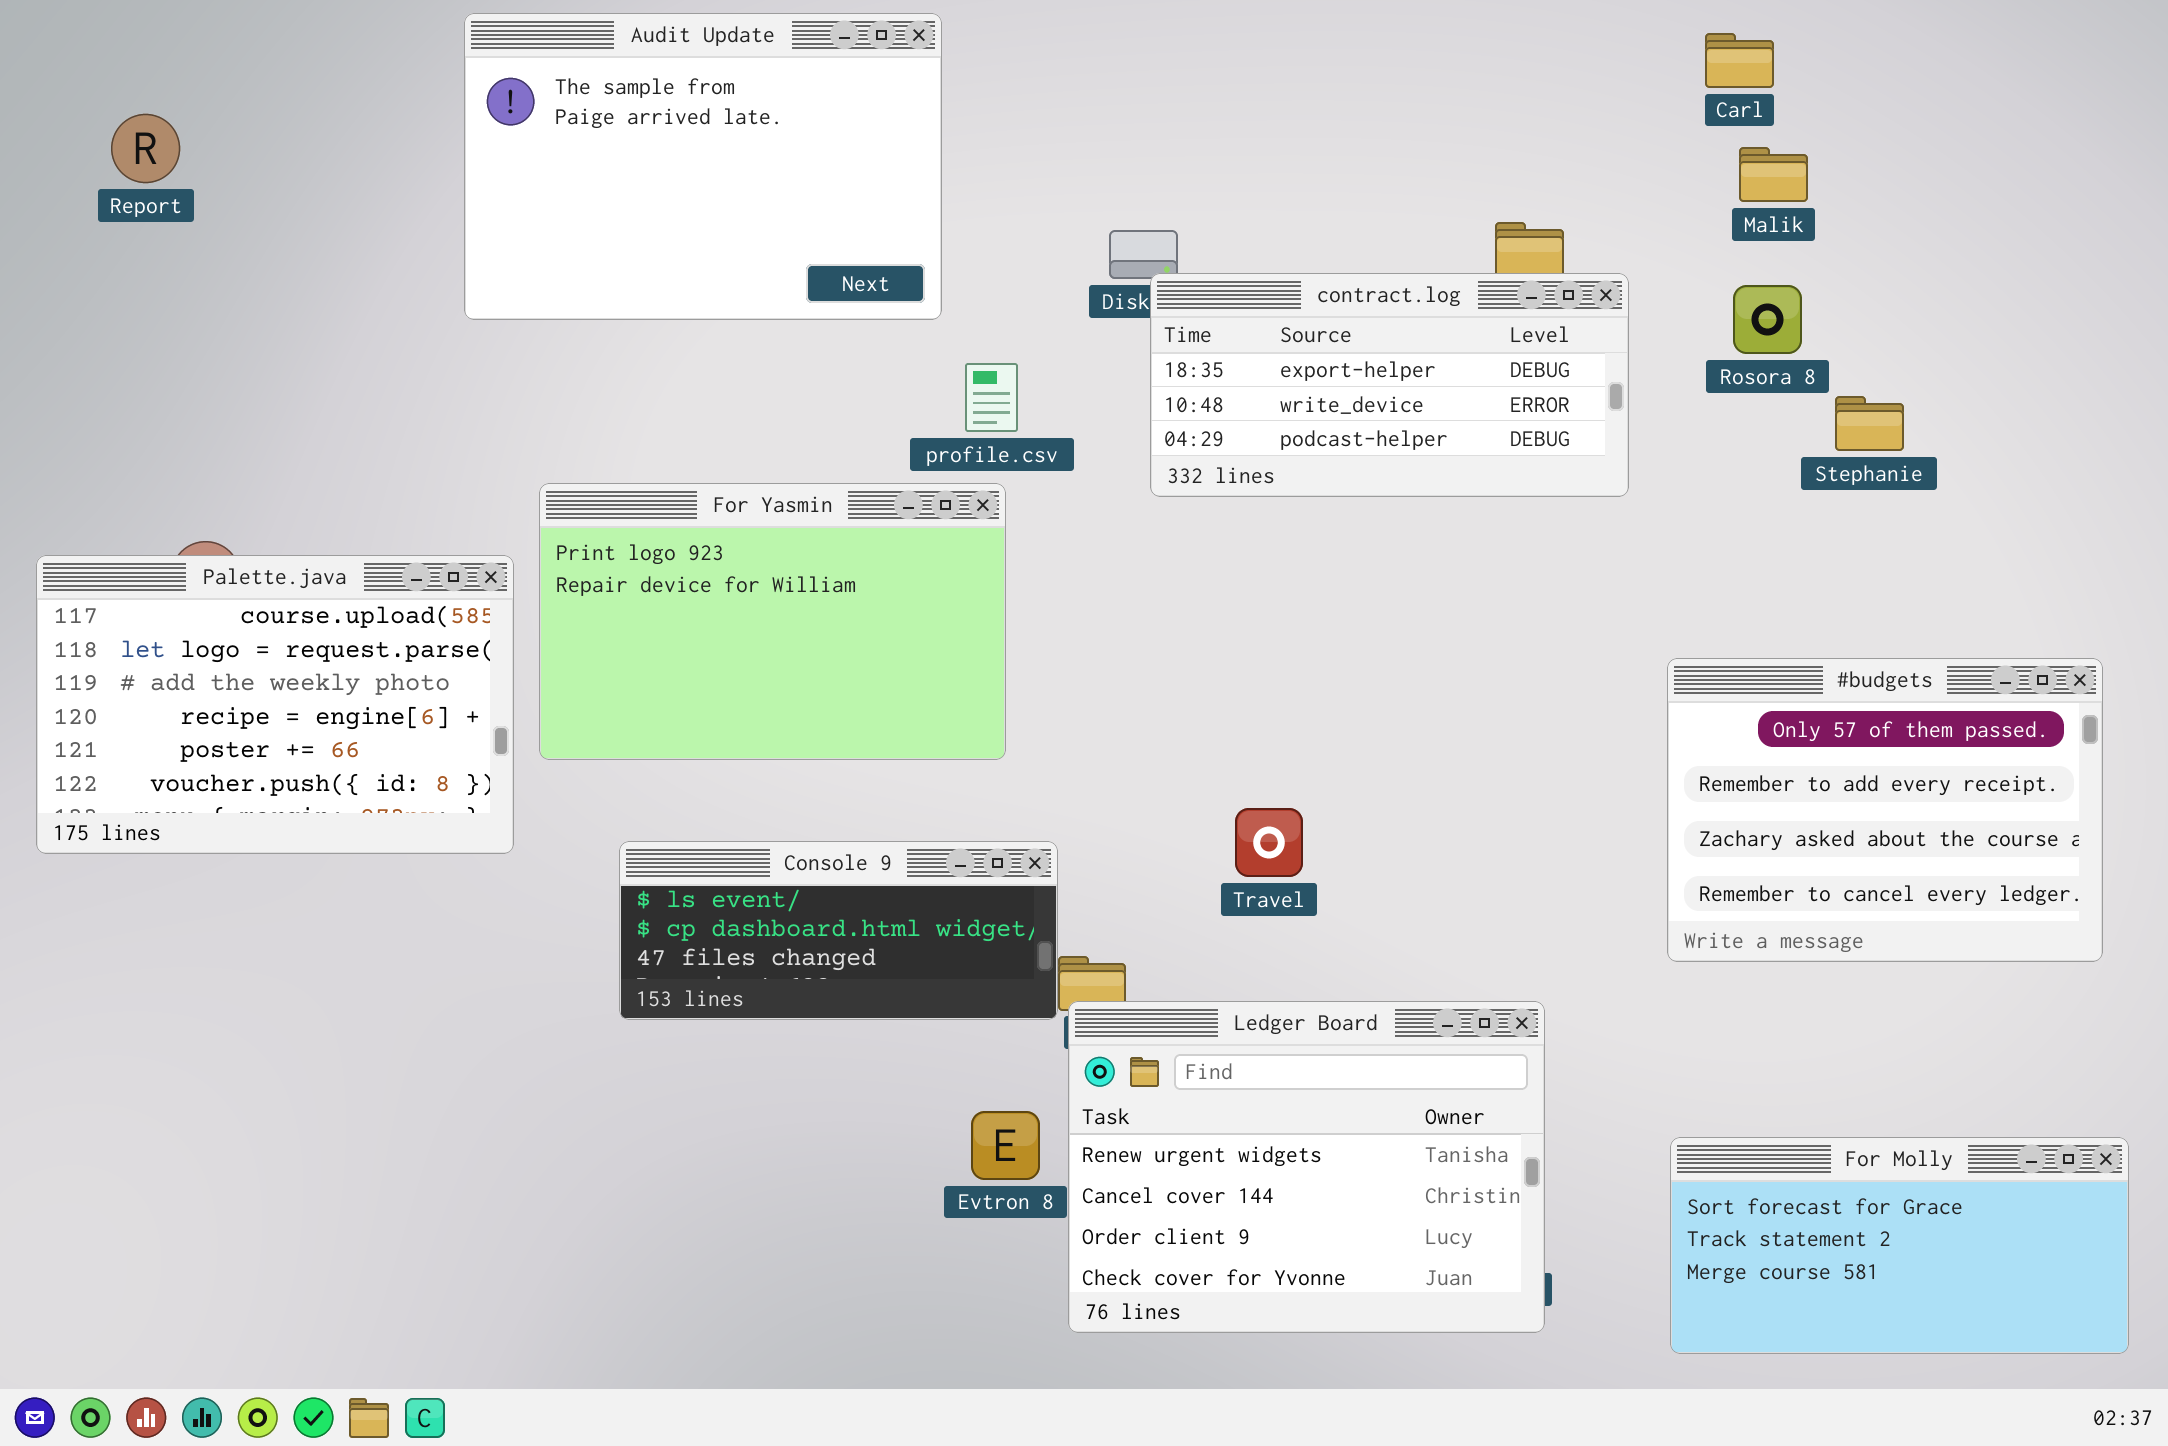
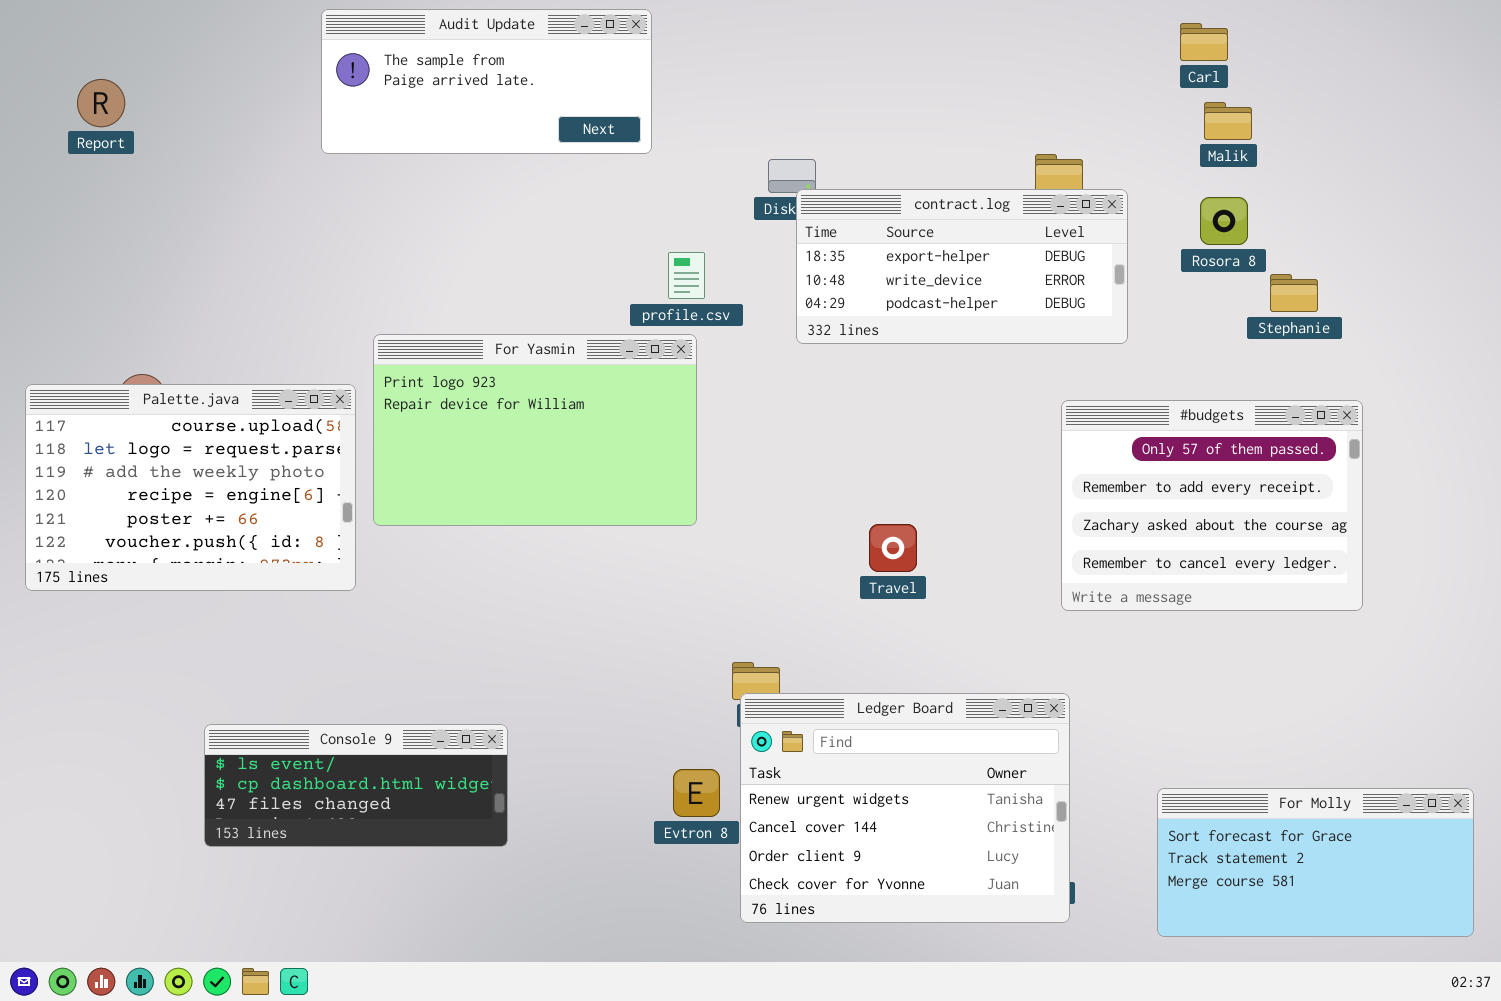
Audit Update: [464,13,942,320] -> [321,9,652,154], resized
#budgets: [1667,658,2103,962] -> [1061,400,1363,611], moved
Travel: [1235,808,1303,877] -> [869,524,917,572], moved
Console 9: [619,841,1058,1020] -> [204,724,508,847], moved

